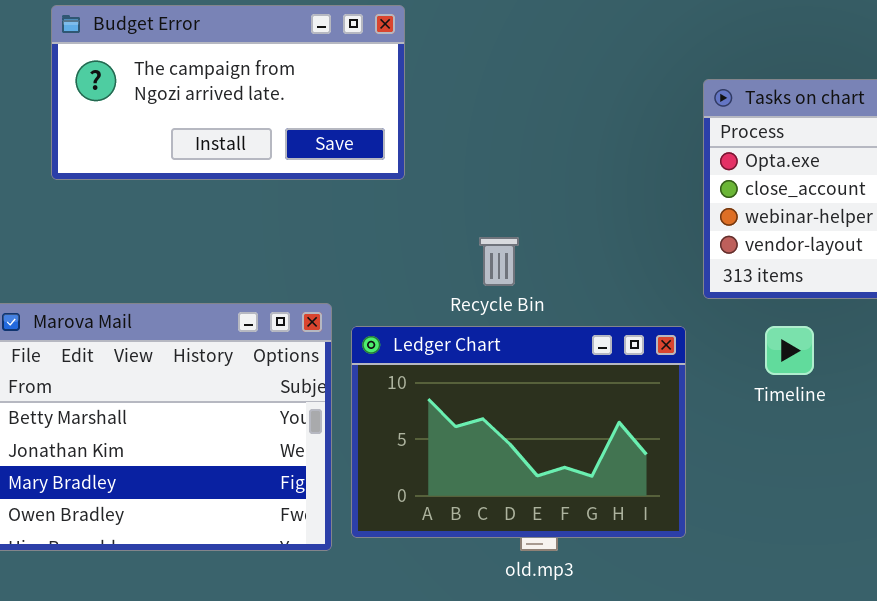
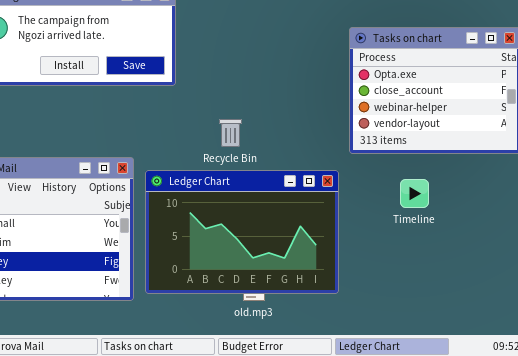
Timeline: [765,326,814,375] -> [400,179,429,208], moved

